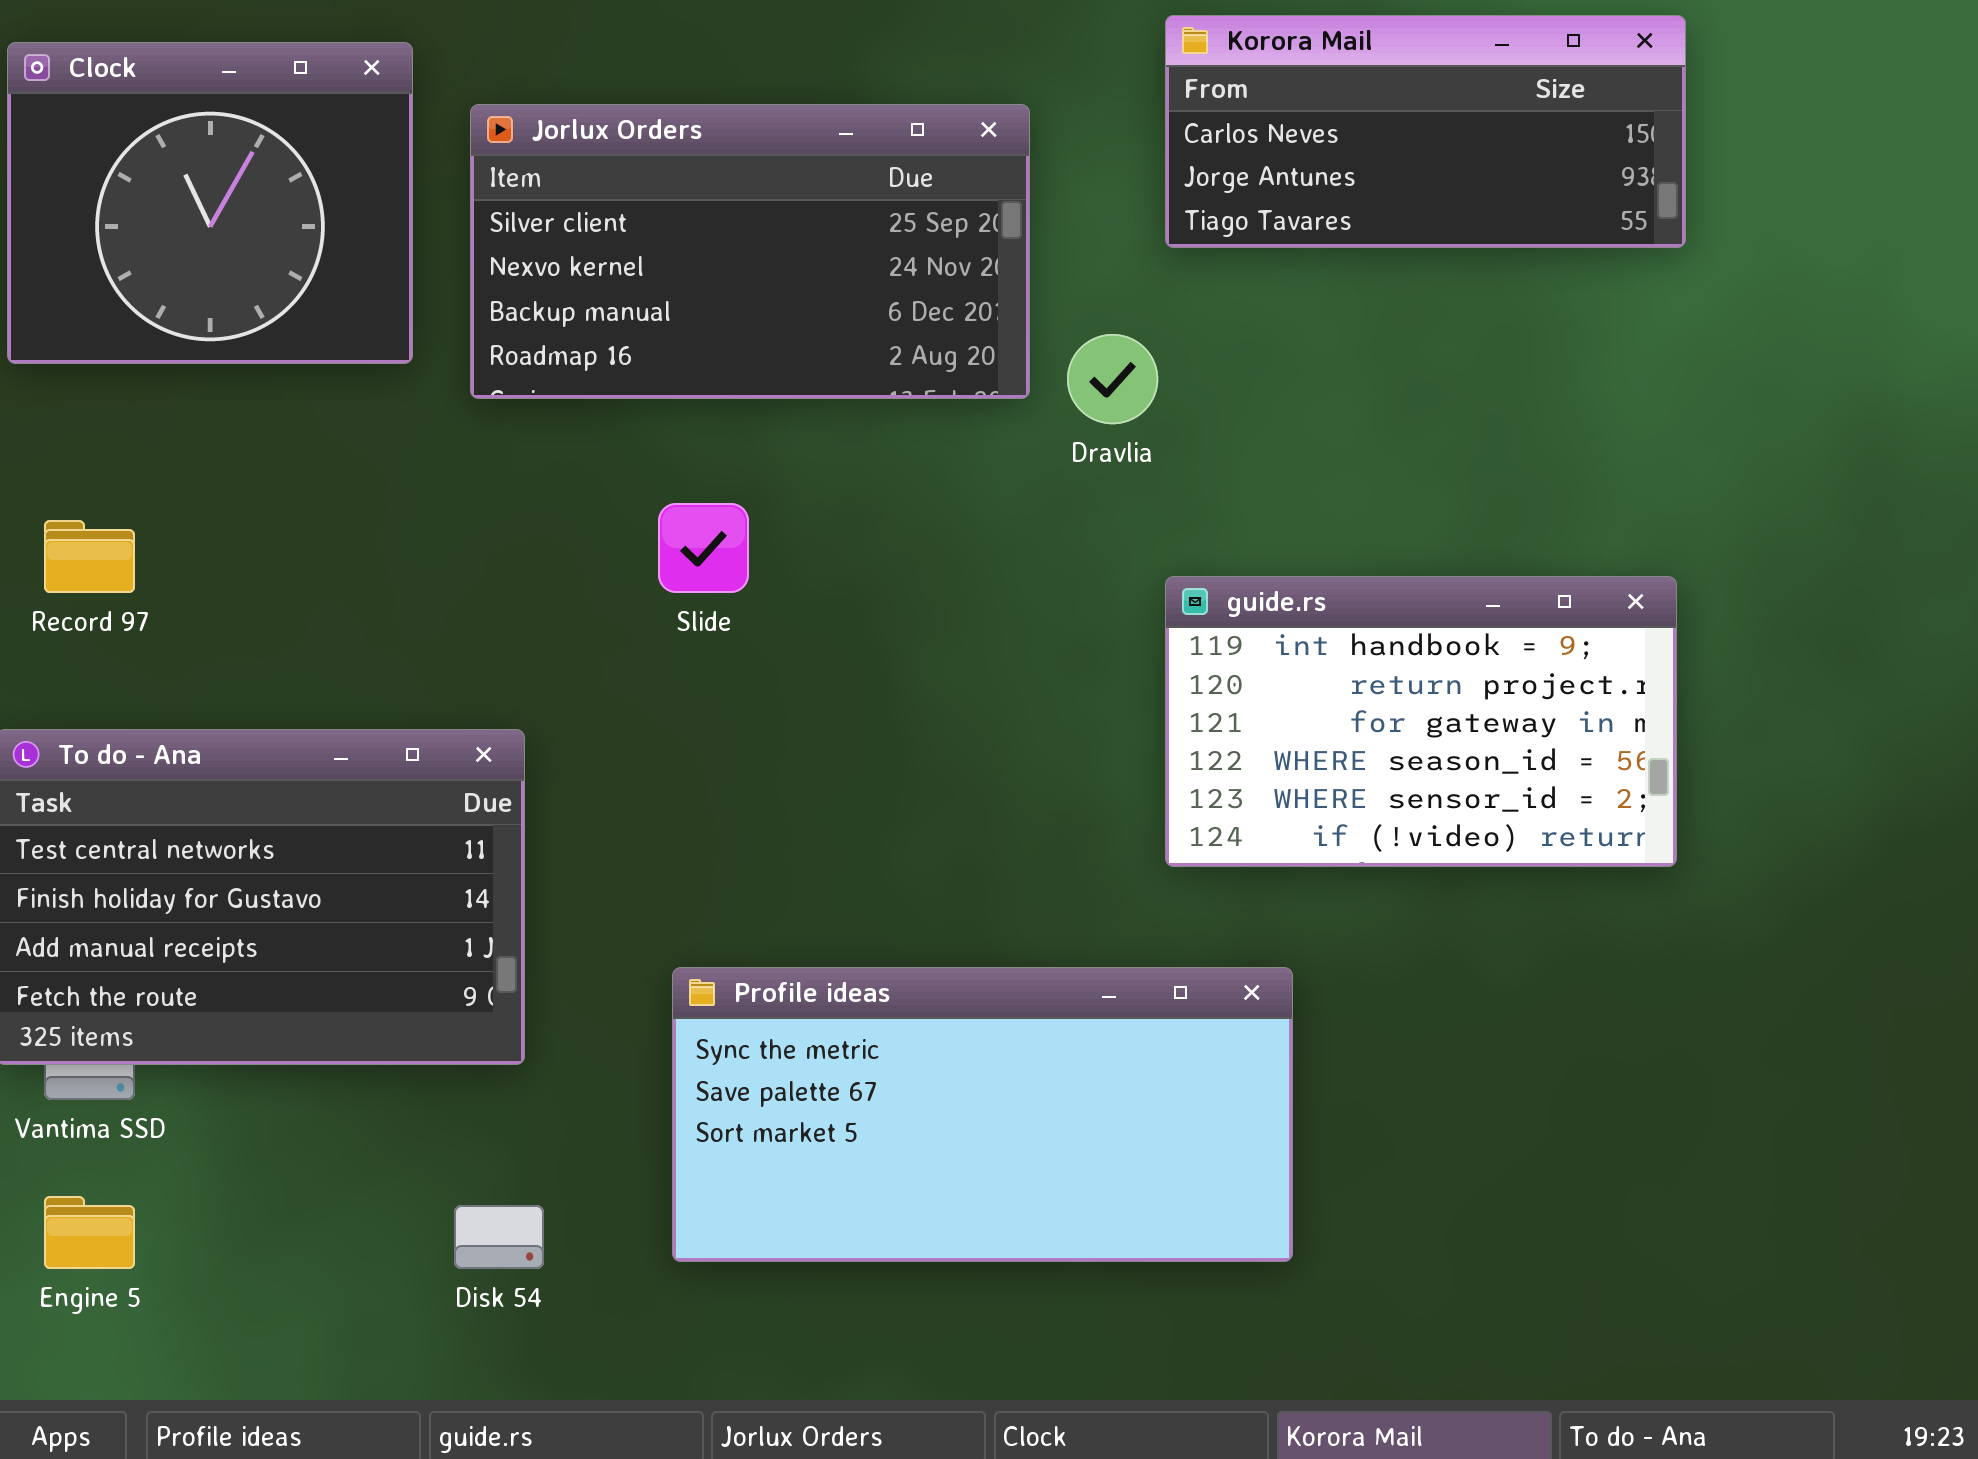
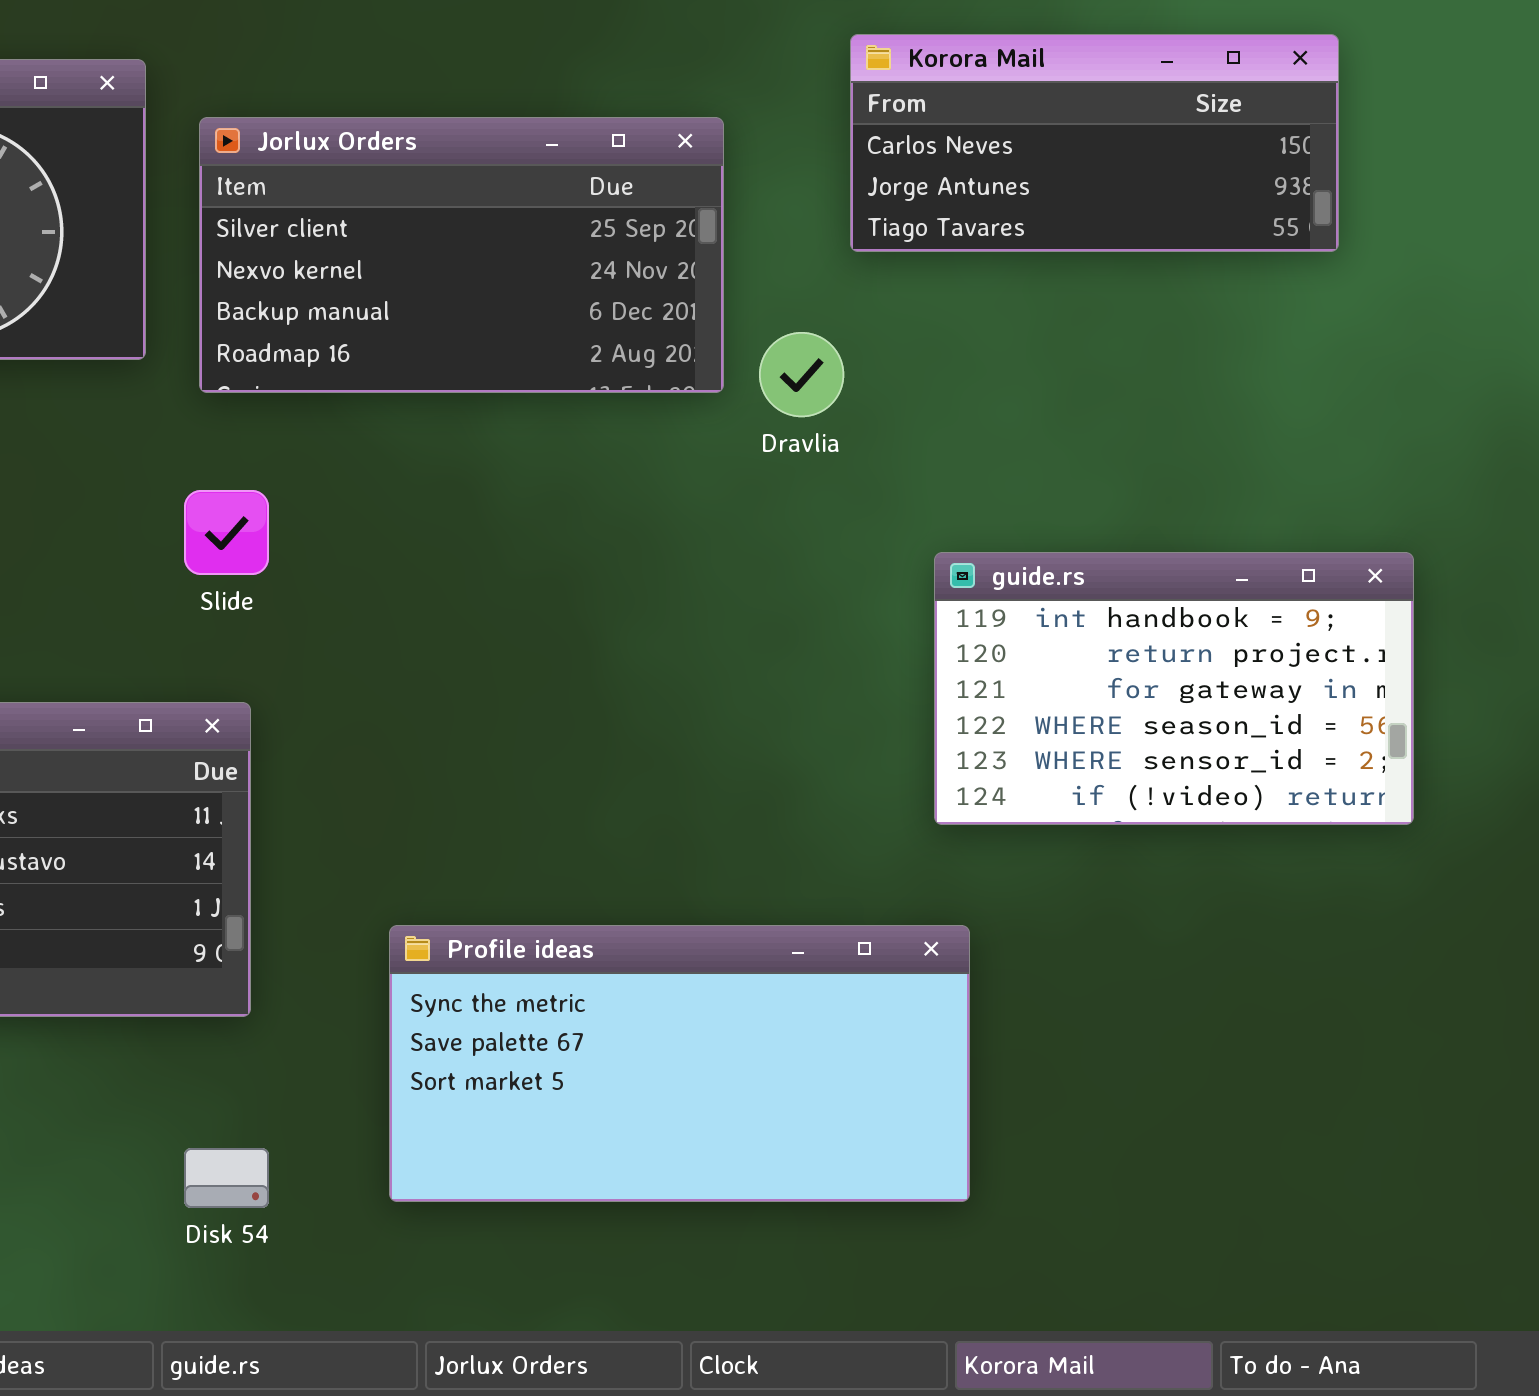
Slide: [658,503,749,593] -> [184,490,269,575], moved
guide.rs: [1165,576,1677,867] -> [934,552,1414,825], moved

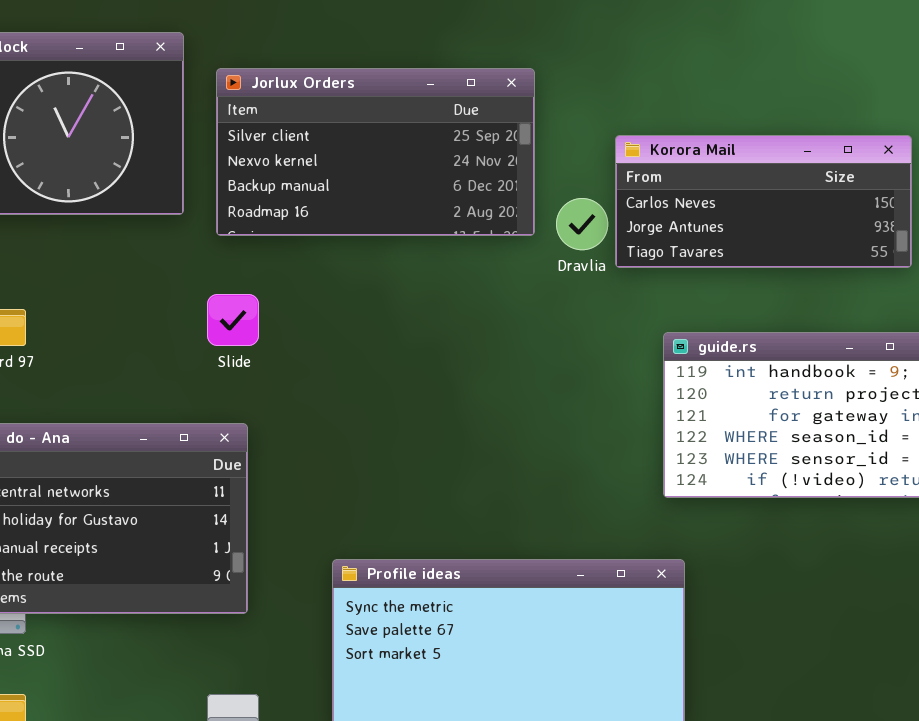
Korora Mail: [850,34,1339,252] -> [615,135,912,268], moved

